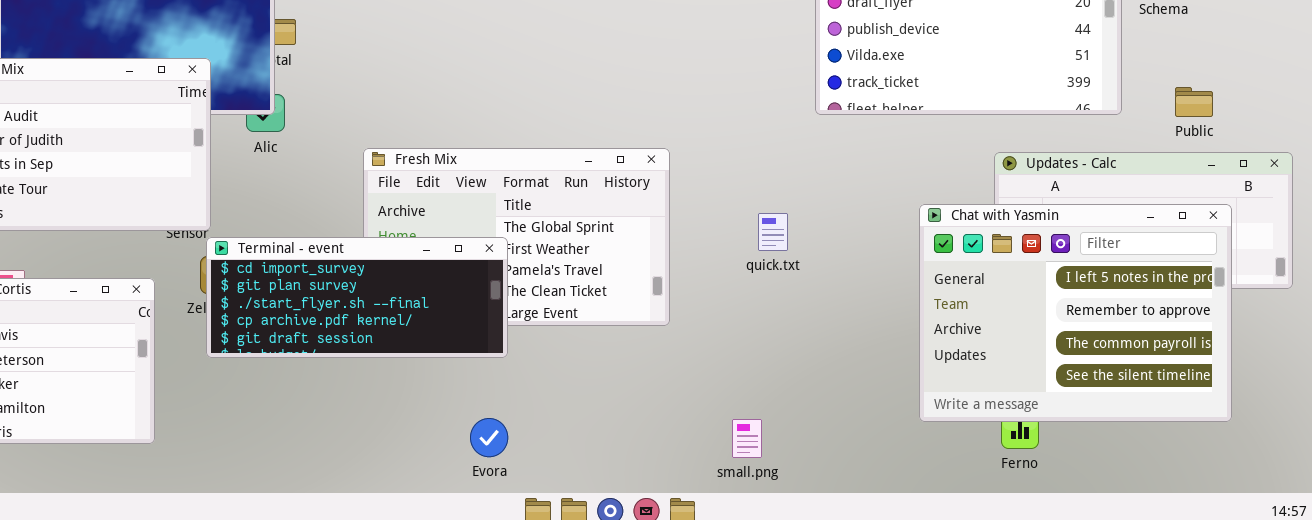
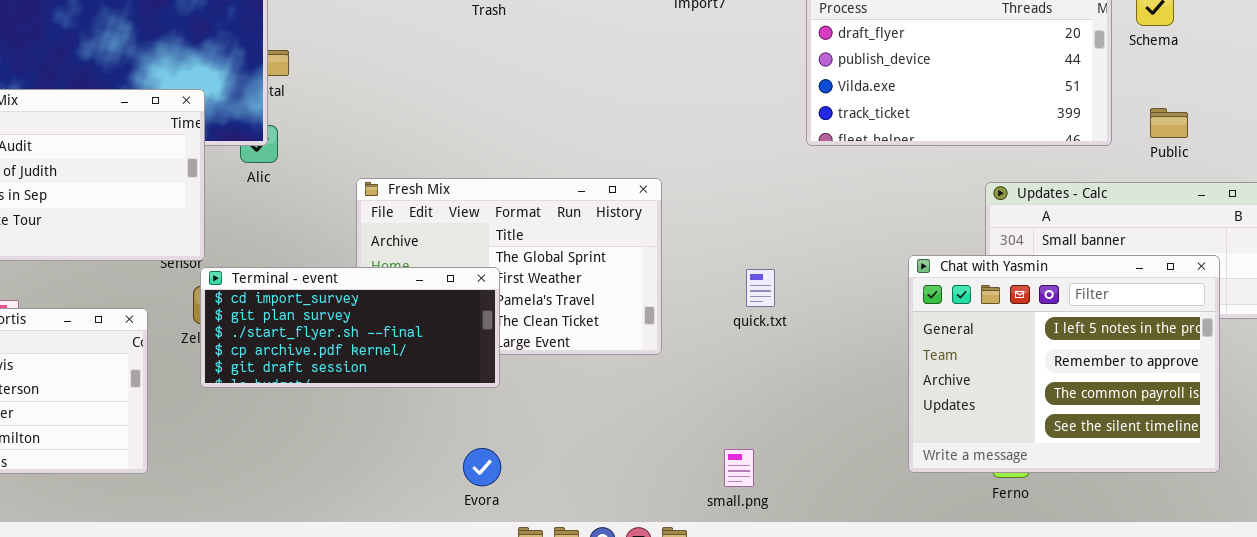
Public: [1175,87,1213,117] -> [1150,108,1188,138], moved
Chat with Yasmin: [919,204,1232,422] -> [908,255,1220,473], moved
quick.txt: [758,213,788,251] -> [746,269,775,307], moved

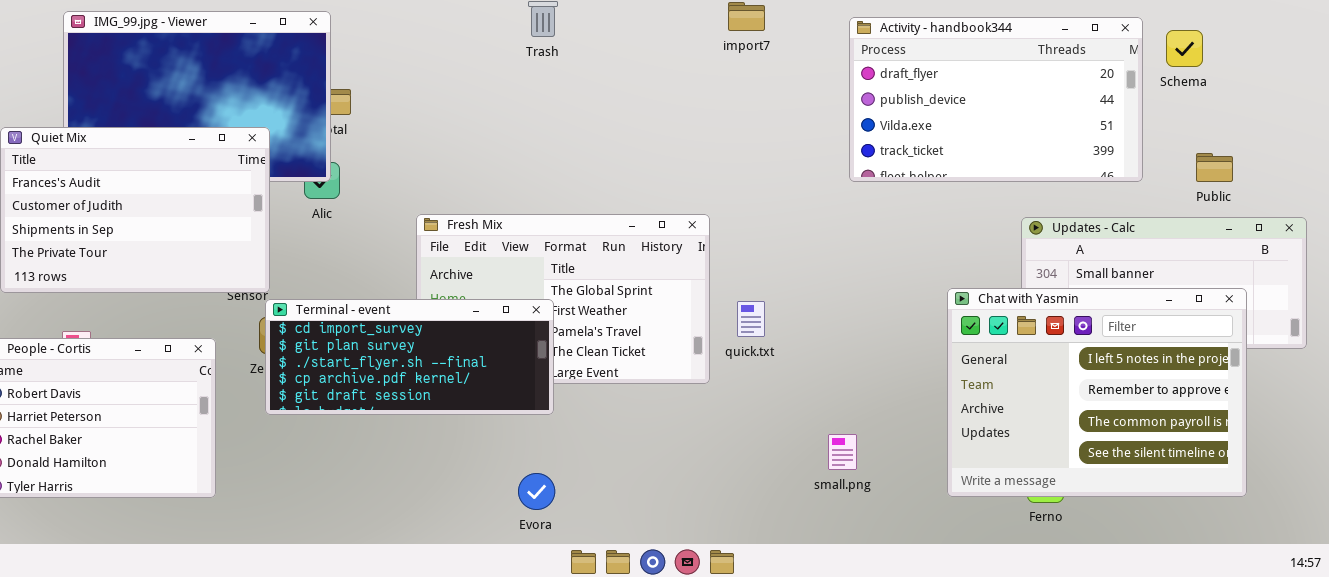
Public: [1150,108,1188,138] -> [1196,153,1233,182], moved
quick.txt: [746,269,775,307] -> [737,301,765,337], moved
small.png: [724,449,754,487] -> [828,434,857,470], moved

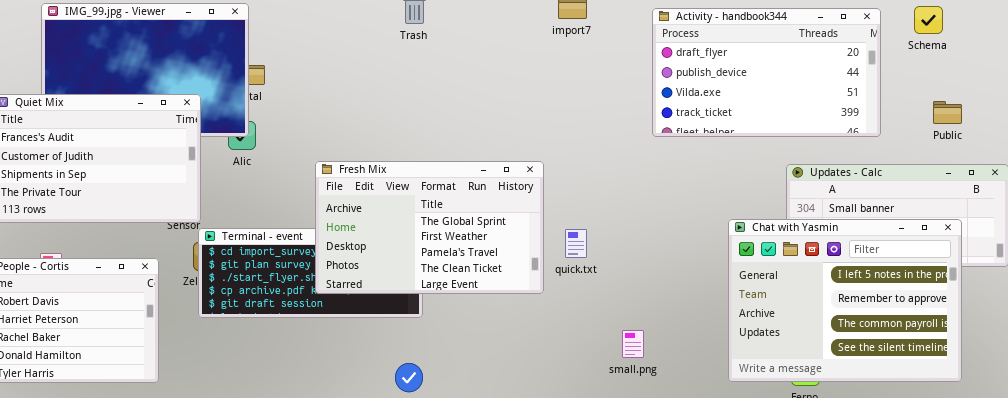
Schema: [1166,30,1203,67] -> [914,6,943,34], moved
Public: [1196,153,1233,182] -> [933,101,962,124], moved
Fresh Mix: [416,214,710,384] -> [315,161,544,294], raised
small.png: [828,434,857,470] -> [622,330,644,358], moved

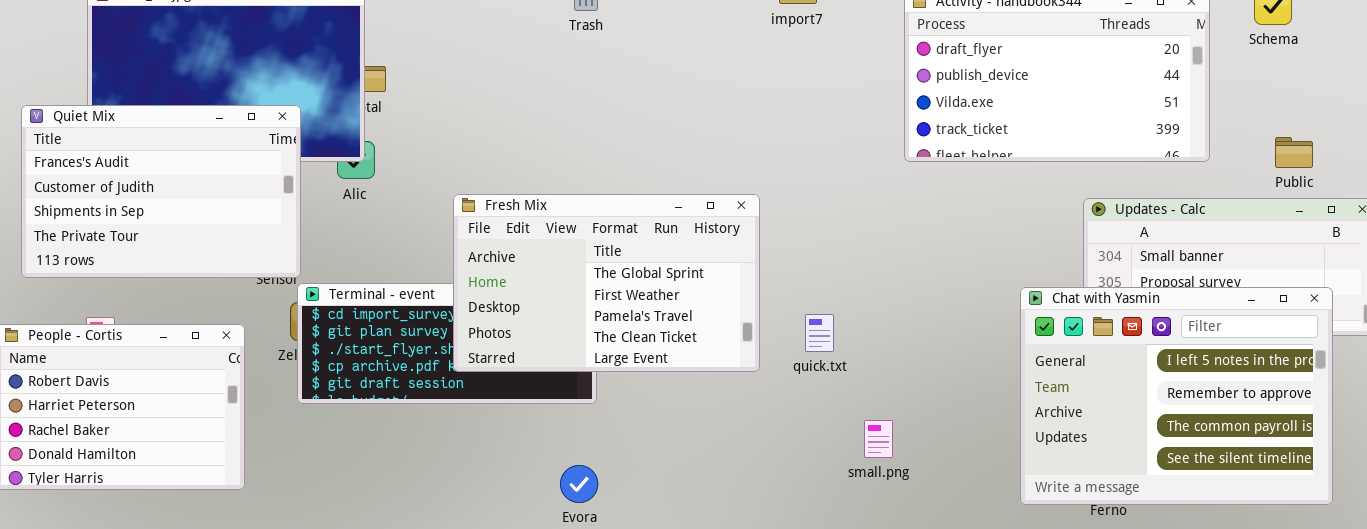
Public: [933,101,962,124] -> [1275,137,1313,168], moved
Chat with Yasmin: [728,219,962,382] -> [1020,287,1333,505], moved
quick.txt: [565,229,587,258] -> [805,314,834,352], moved

